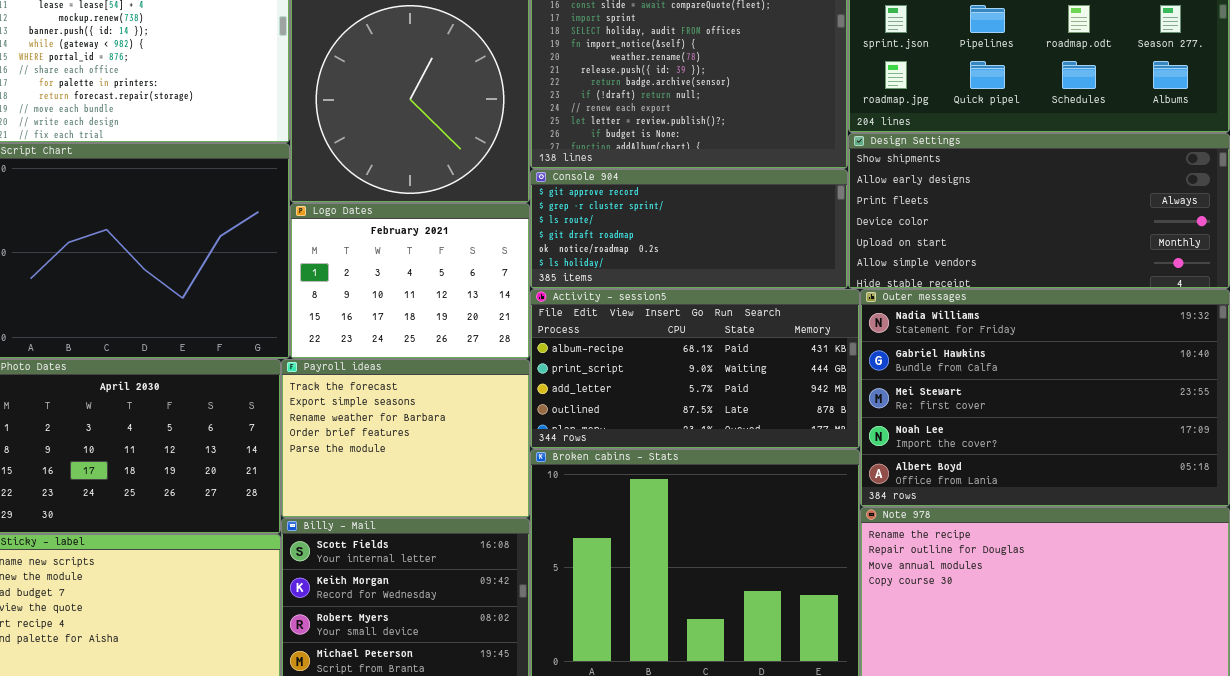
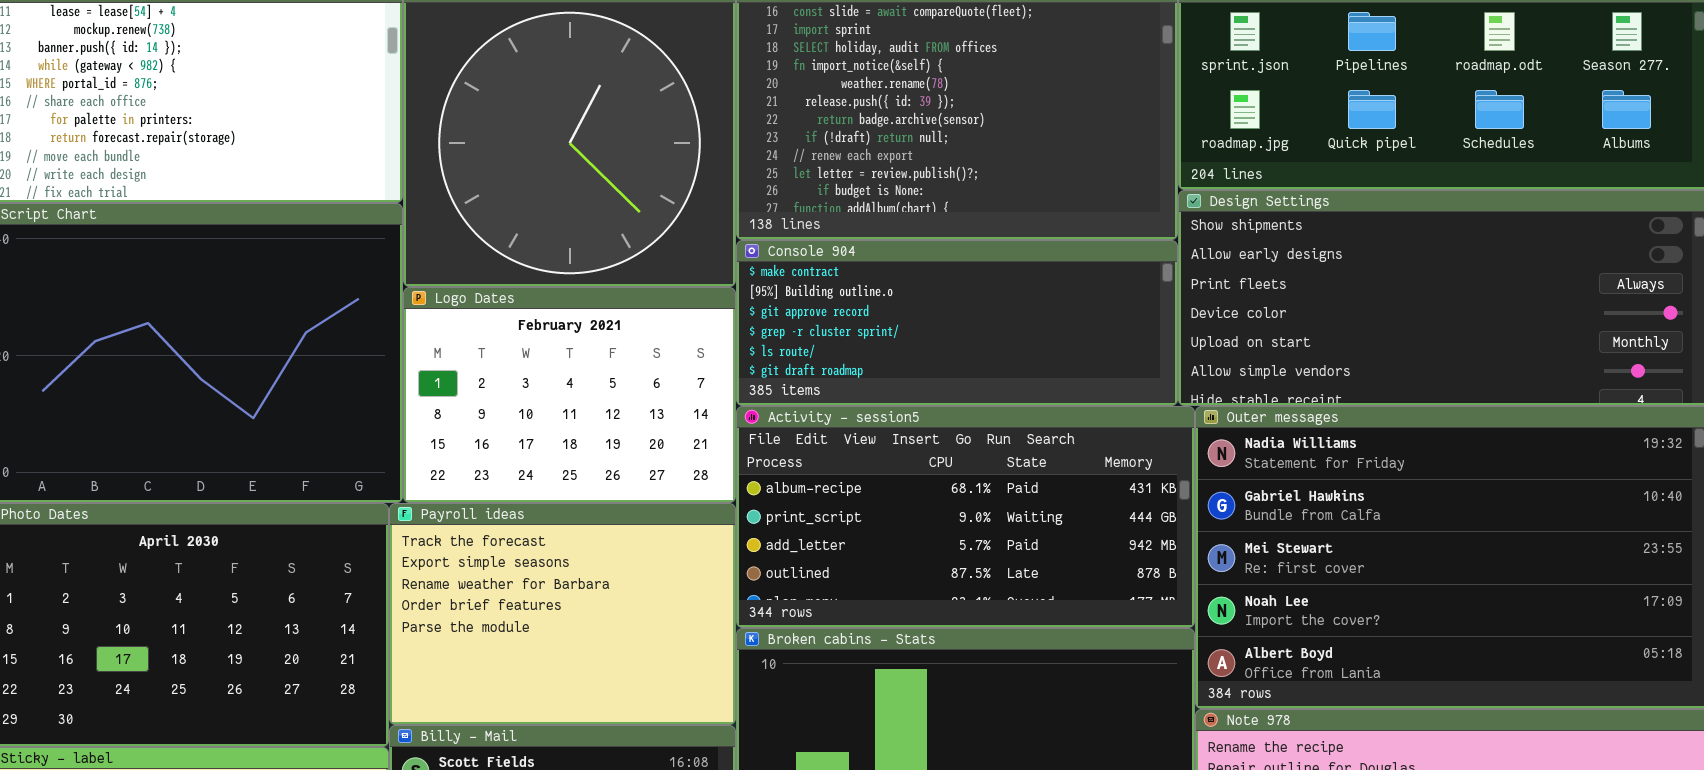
Console 904: [530,169,848,289] -> [736,240,1178,406], scrolled up 2 rows

